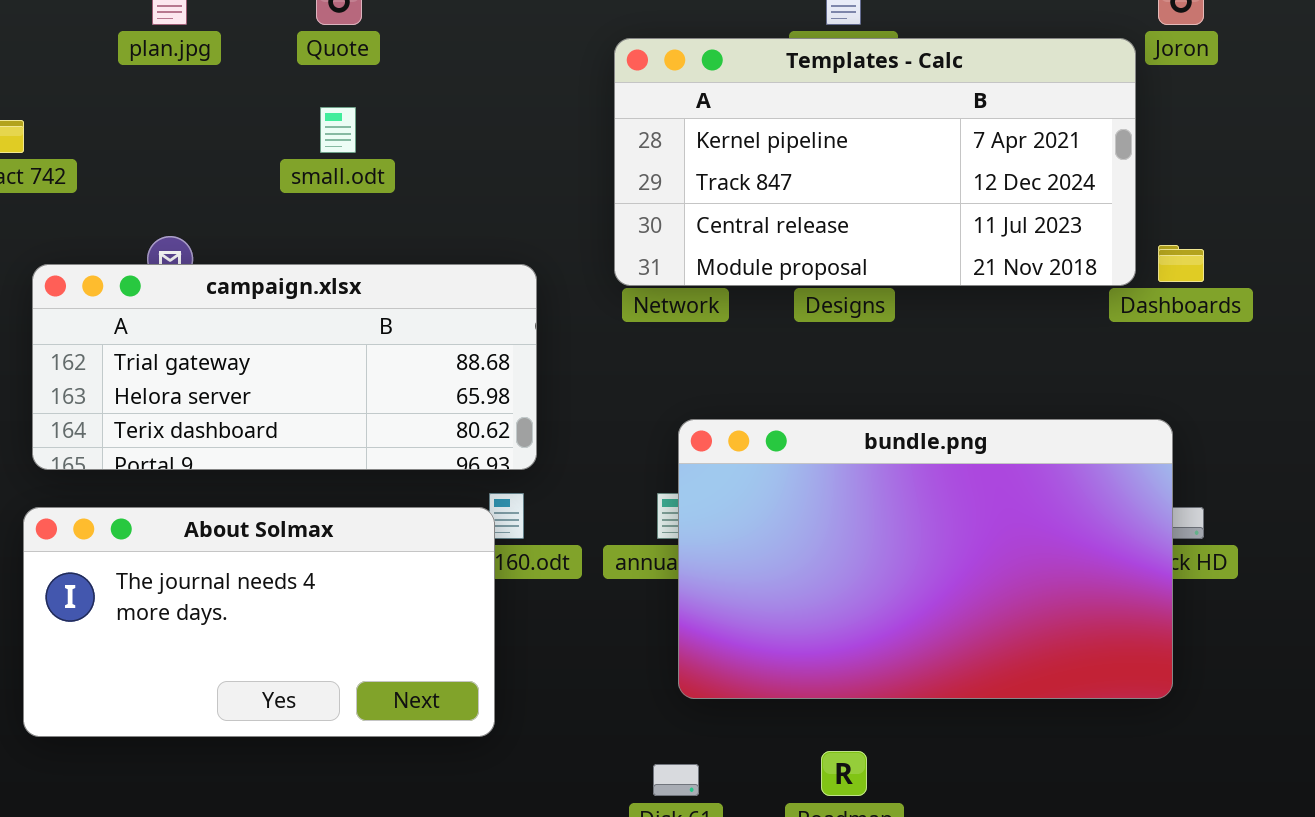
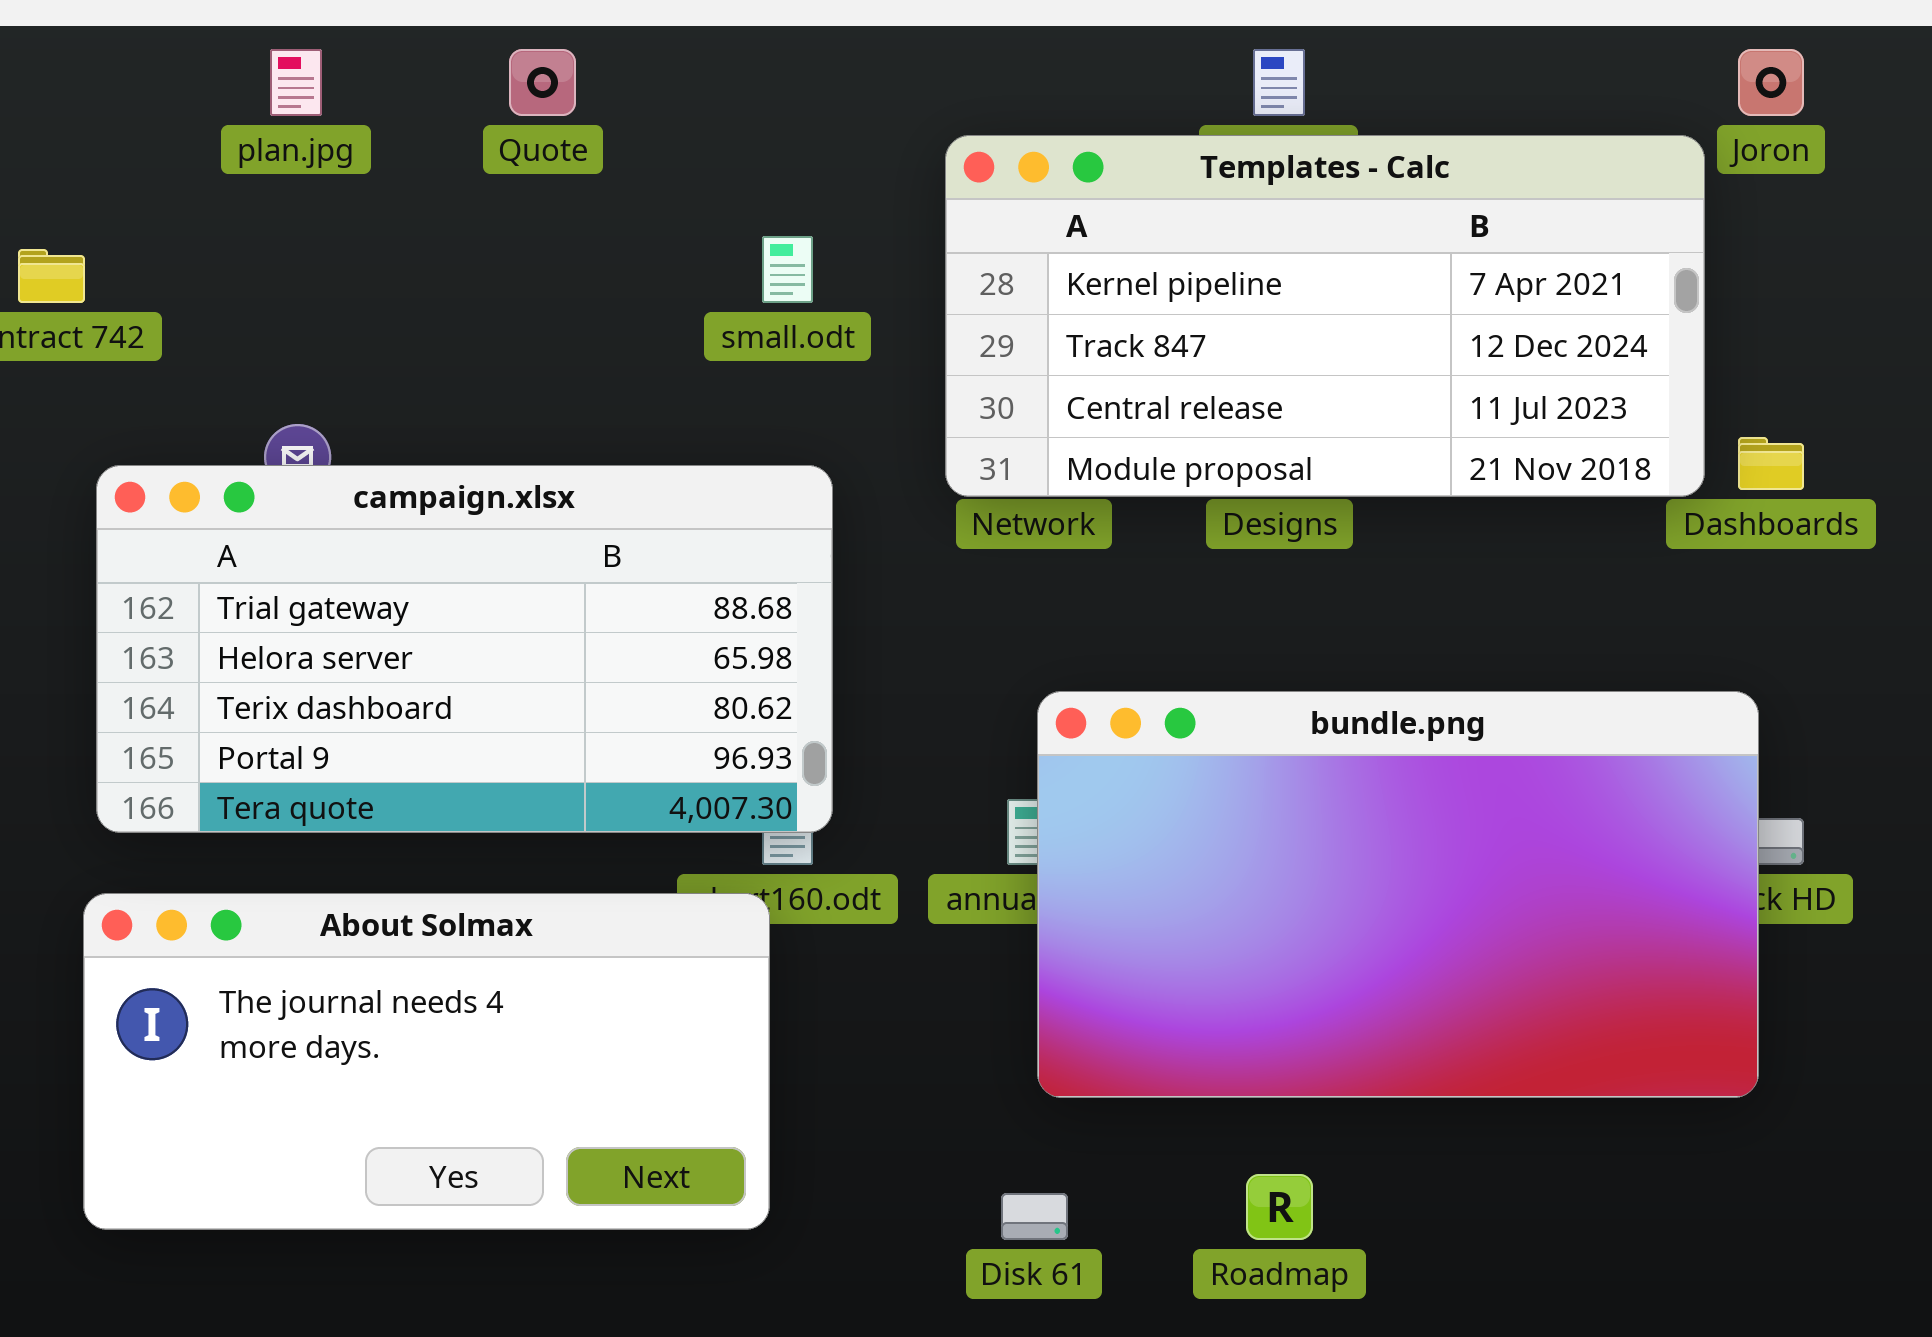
small.odt: [320,107,356,153] -> [762,236,813,303], moved
campaign.xlsx: [32,264,537,470] -> [96,465,833,833], resized
About Solmax: [23,507,495,737] -> [83,893,770,1230], moved

